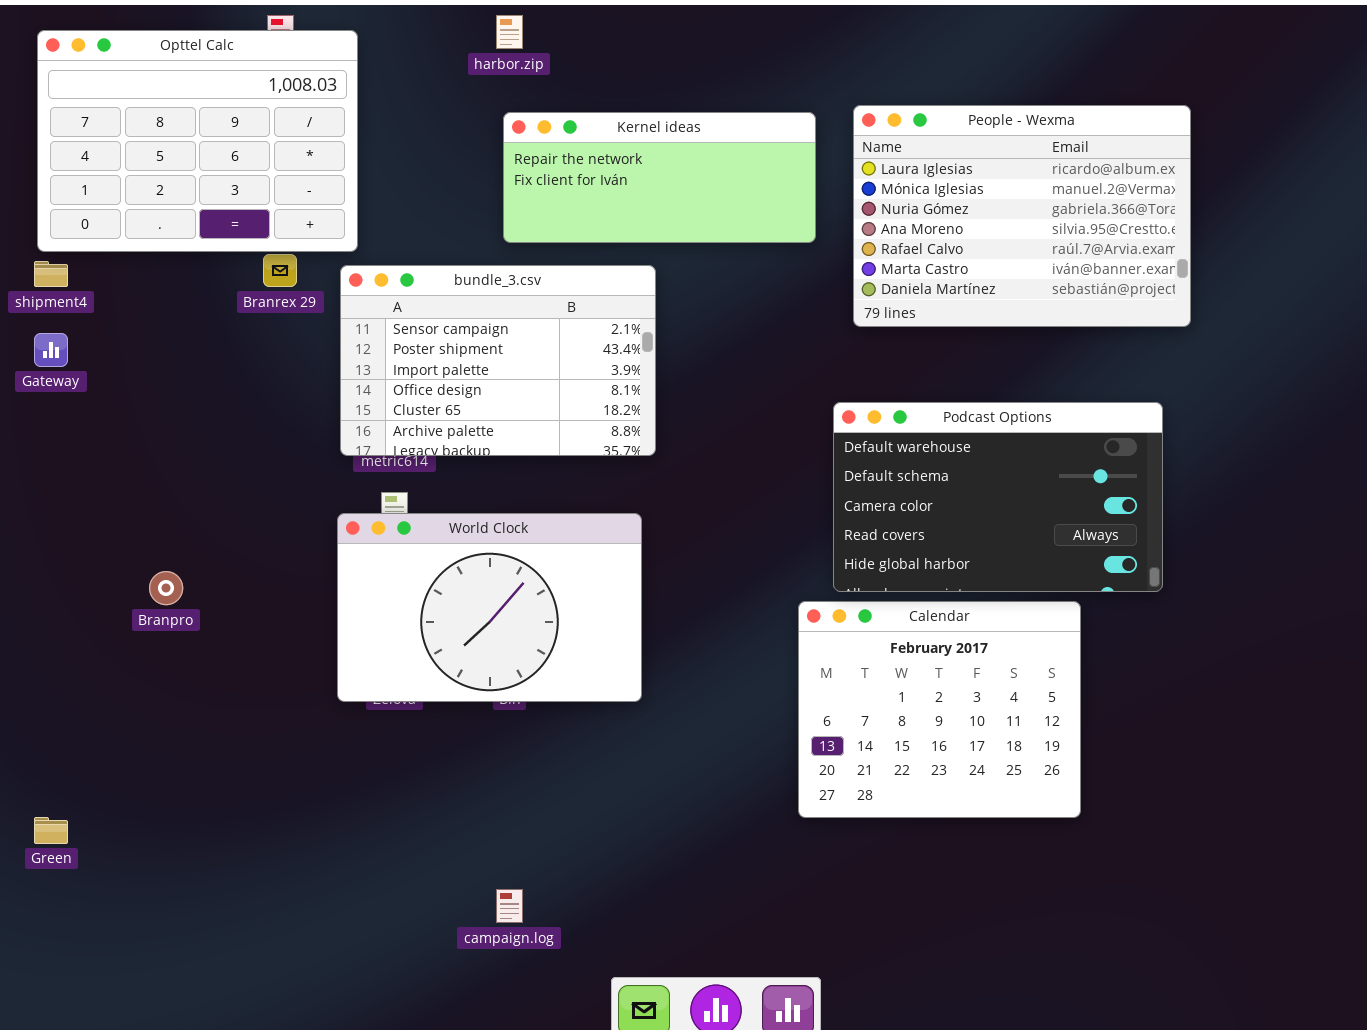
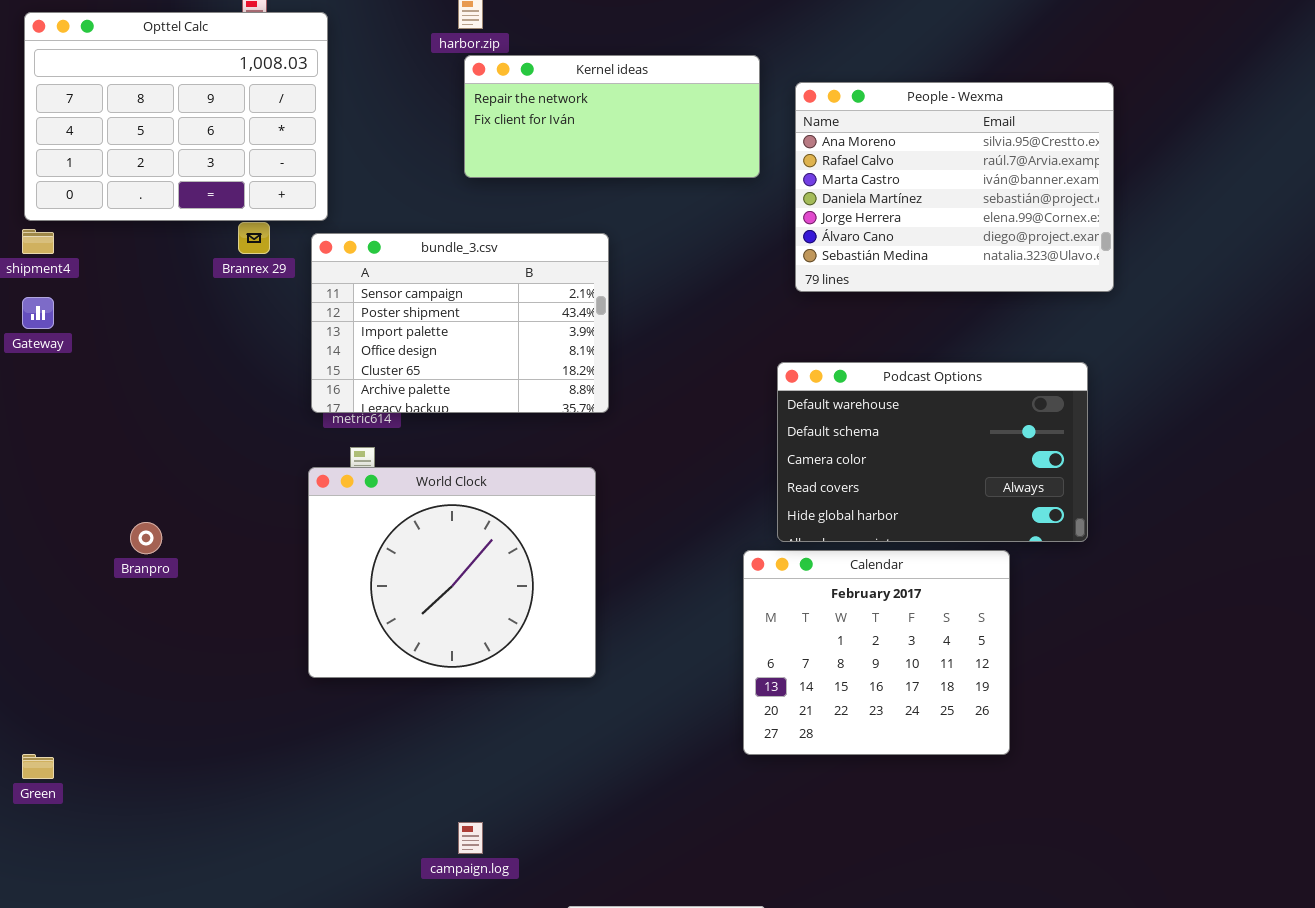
People - Wexma: [853,105,1191,327] -> [795,82,1114,292], scrolled down 3 rows
Kernel ideas: [503,112,816,243] -> [464,55,760,178], moved
World Clock: [337,513,642,702] -> [308,467,596,678], resized

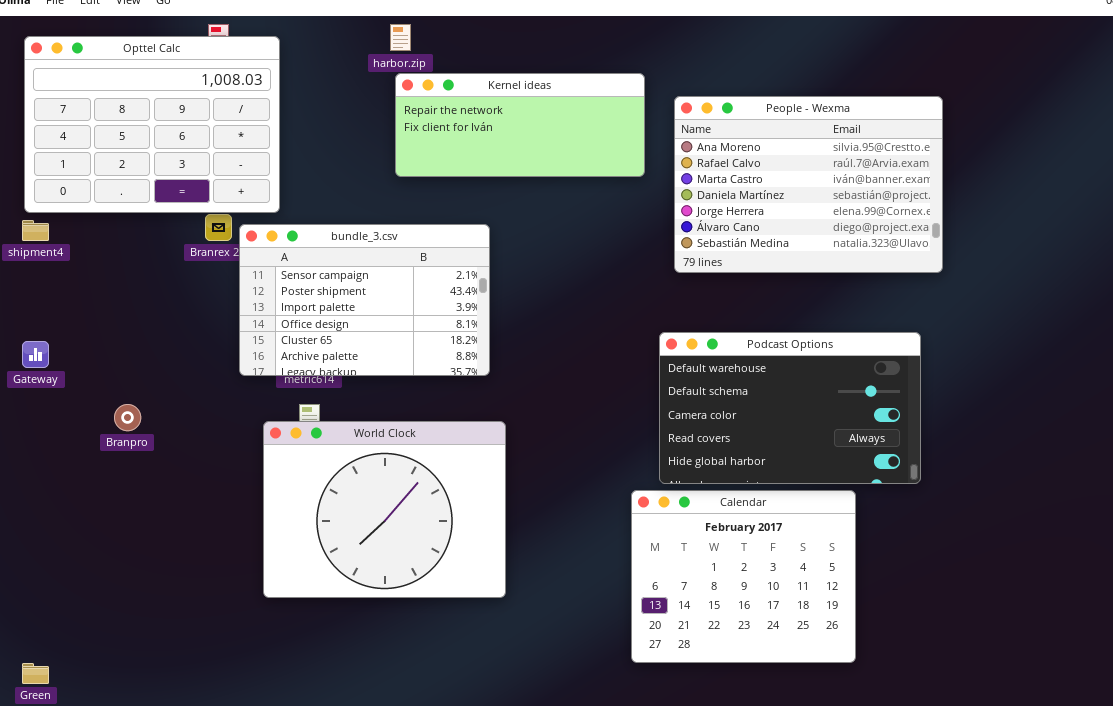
bundle_3.csv: [311,233,609,413] -> [239,224,490,376], moved
Gateway: [22,297,54,329] -> [22,341,49,368], moved
Branpro: [130,522,162,554] -> [114,404,141,431], moved

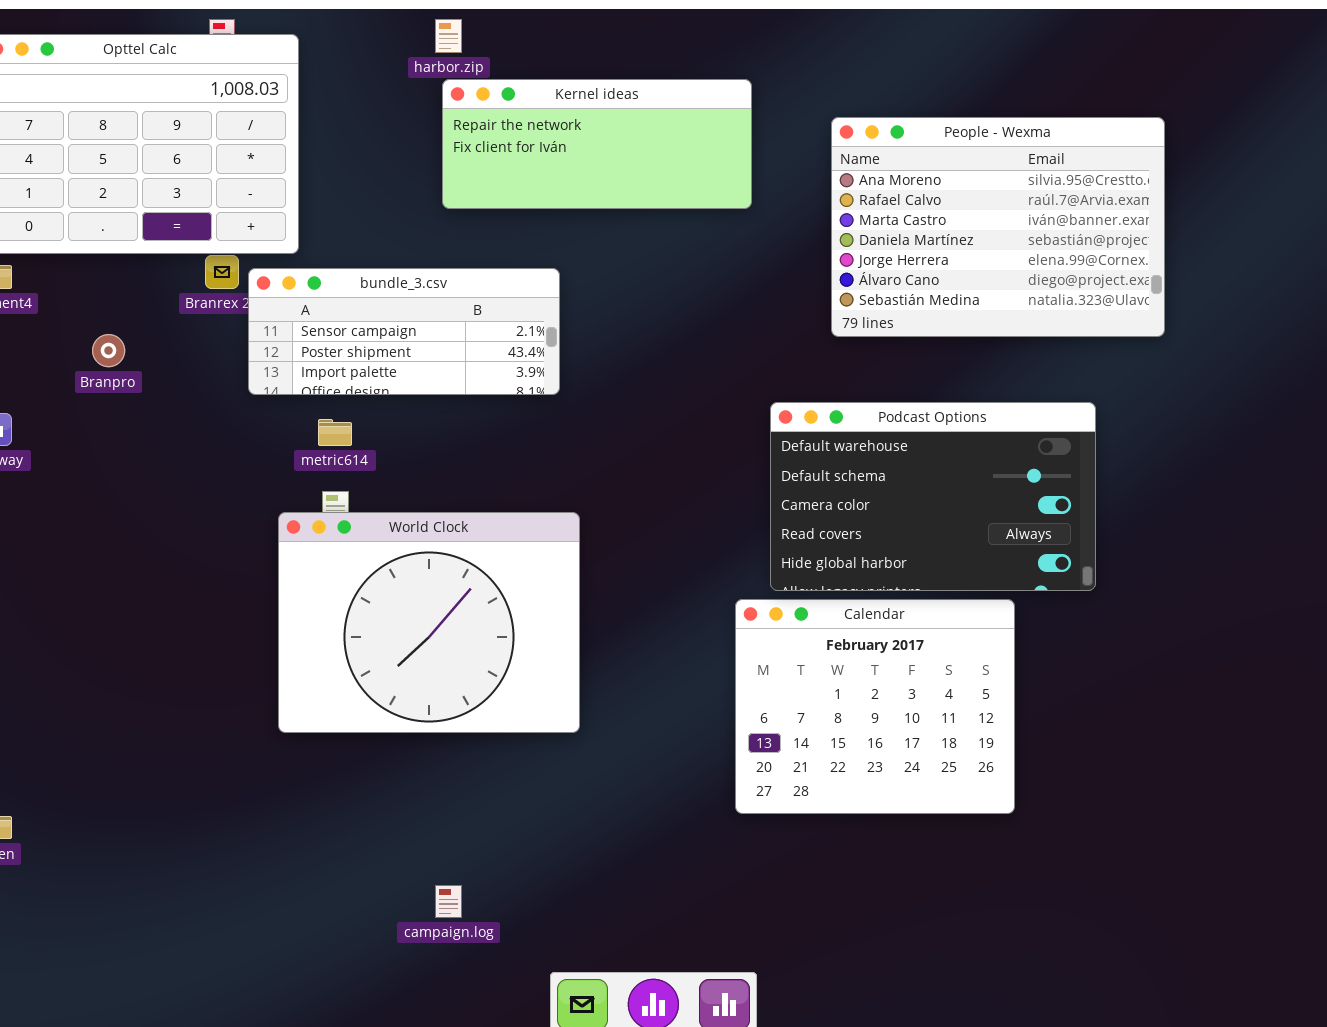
People - Wexma: [674,96,943,273] -> [831,117,1165,337], moved
bundle_3.csv: [239,224,490,376] -> [248,268,560,395], resized
Branpro: [114,404,141,431] -> [92,334,125,367], moved

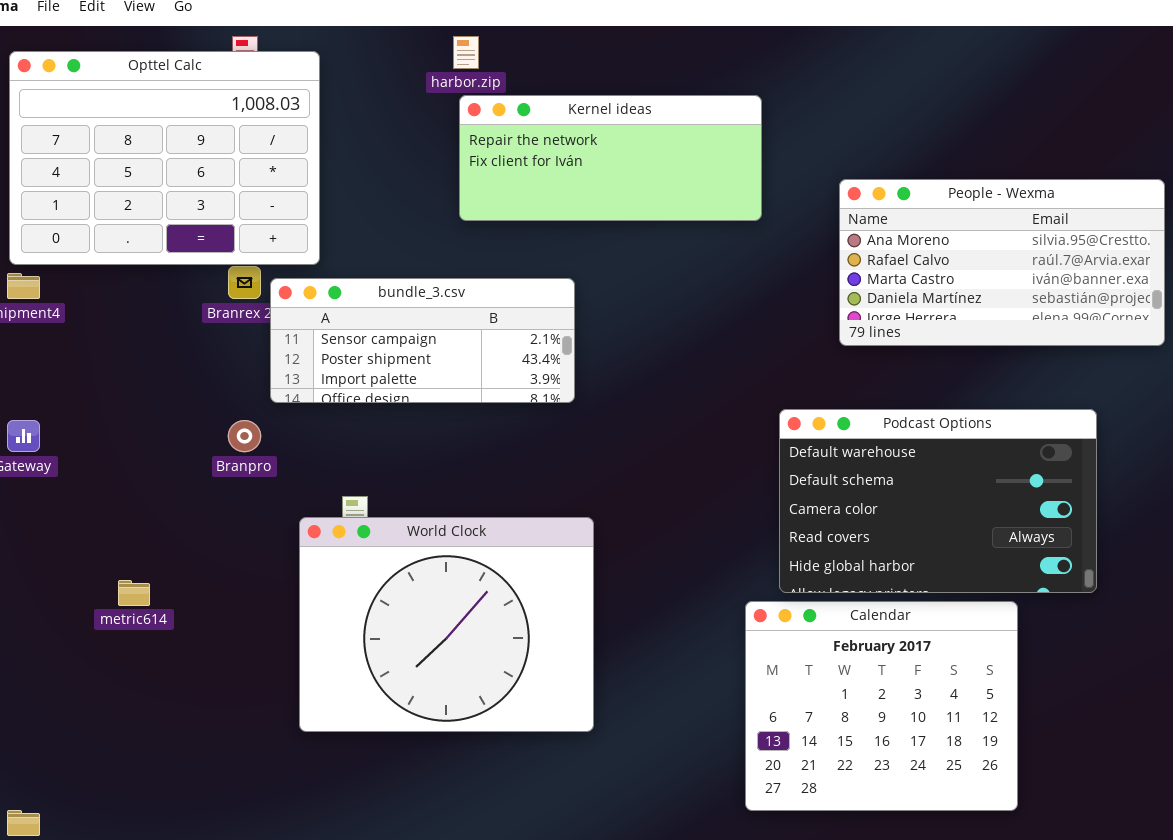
People - Wexma: [831,117,1165,337] -> [839,179,1165,346], resized
Branpro: [92,334,125,367] -> [228,420,261,452], moved
metric614: [318,419,352,446] -> [118,580,150,606], moved

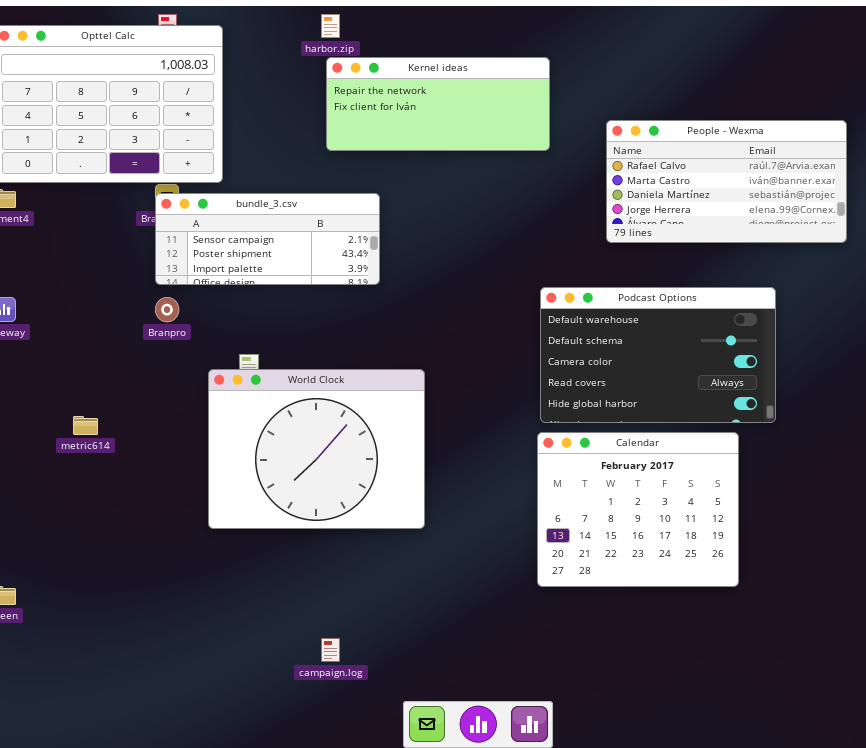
People - Wexma: [839,179,1165,346] -> [606,120,847,243], scrolled down 1 row
bundle_3.csv: [270,278,575,403] -> [155,193,380,285], moved
Podcast Options: [779,409,1097,593] -> [540,287,776,423], moved

